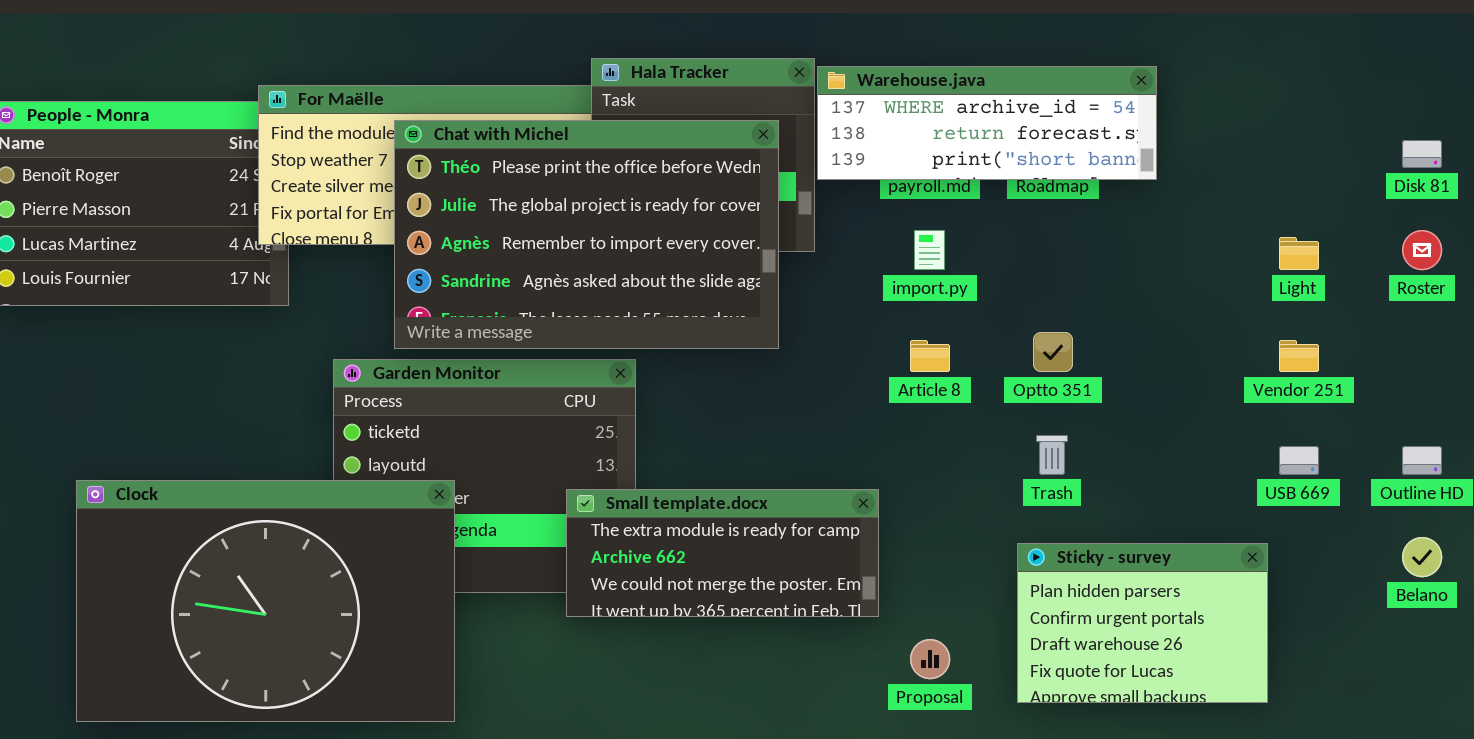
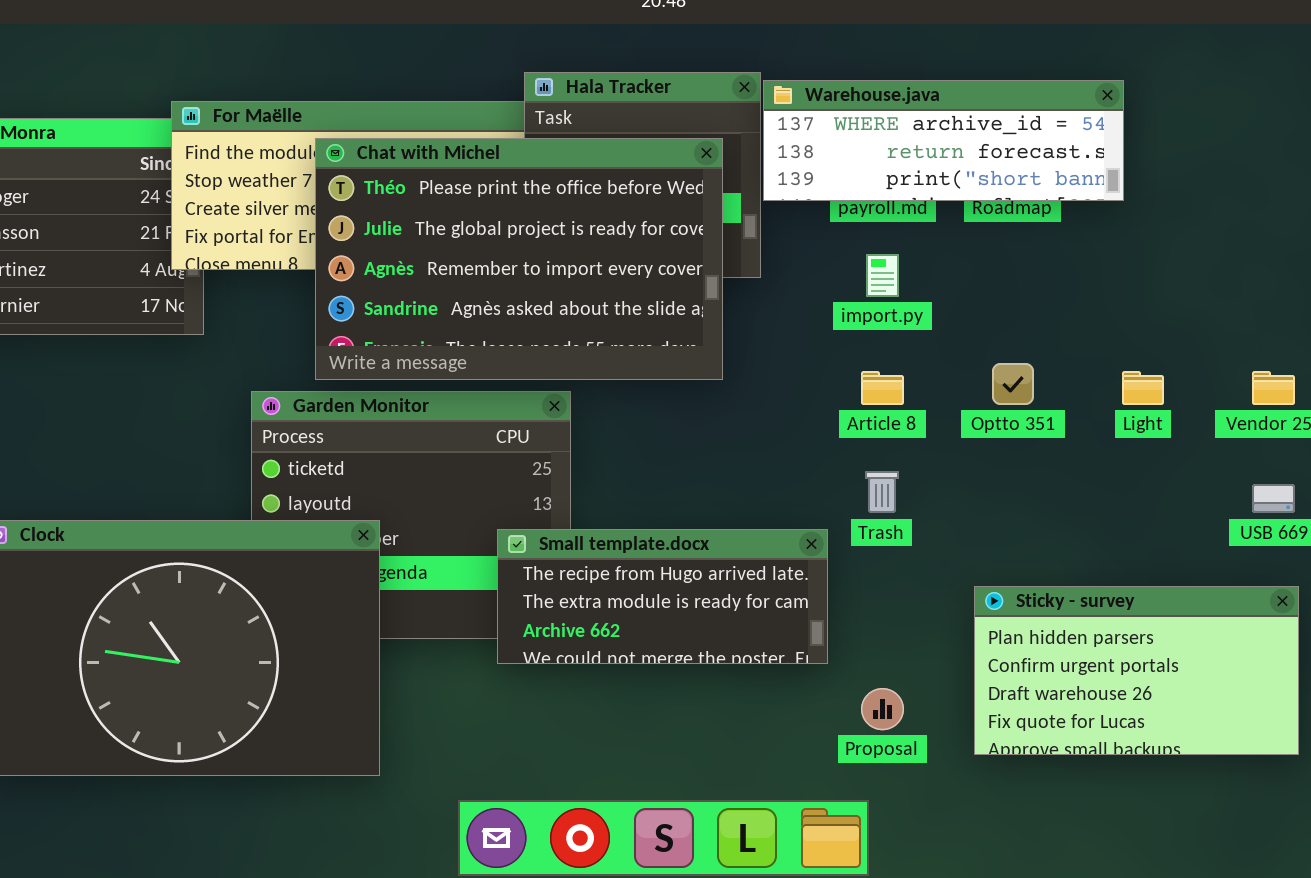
Light: [1279,237,1319,270] -> [1122,371,1164,405], moved
Trash: [1036,435,1068,475] -> [865,471,899,513], moved
Small template.docx: [566,489,879,617] -> [497,529,828,664], scrolled up 1 row
Sticky - survey: [1017,543,1268,703] -> [974,586,1299,755], resized

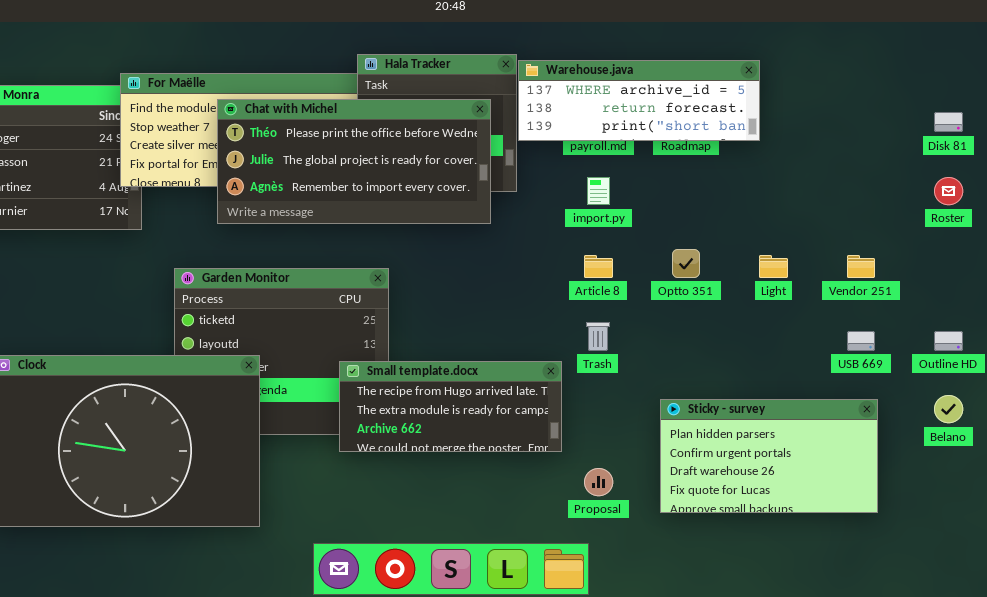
Chat with Michel: [315,138,723,380] -> [217,99,491,224], resized

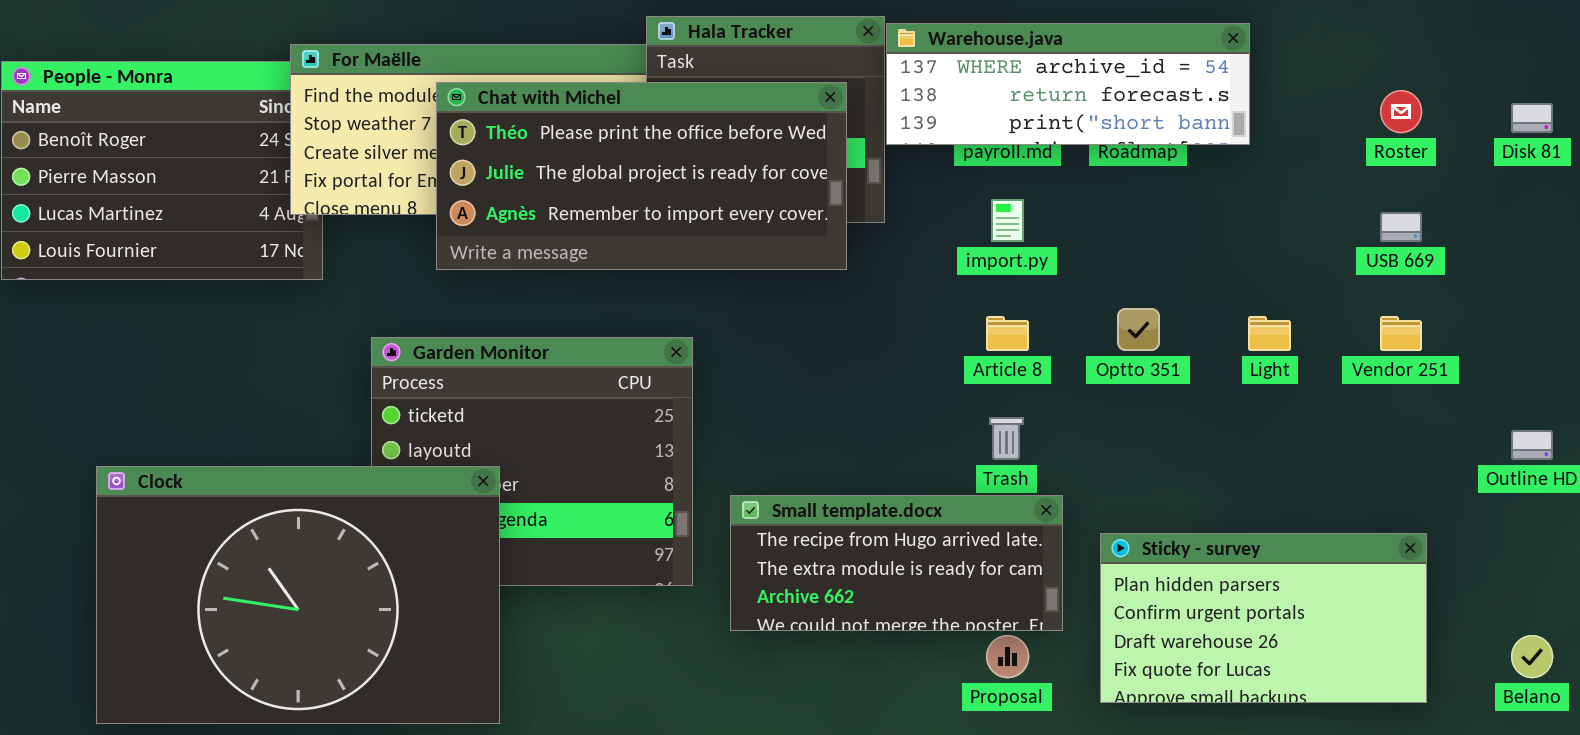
Roster: [934,177,963,205] -> [1380,90,1422,133], moved
USB 669: [847,331,875,351] -> [1380,212,1422,242], moved
Small template.docx: [339,361,562,452] -> [730,495,1063,631], moved
Belano: [934,395,963,423] -> [1511,635,1553,678], moved

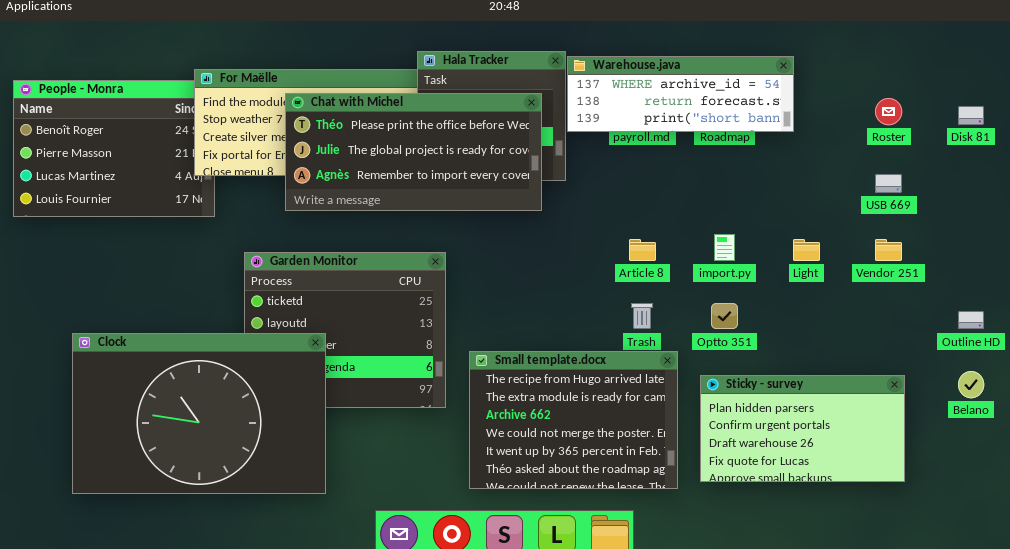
import.py: [991,199,1024,242] -> [714,234,735,261], moved
Optto 351: [1117,308,1160,351] -> [711,303,738,329], moved
Small template.docx: [730,495,1063,631] -> [469,351,678,489], resized
Belano: [1511,635,1553,678] -> [958,371,984,398], moved

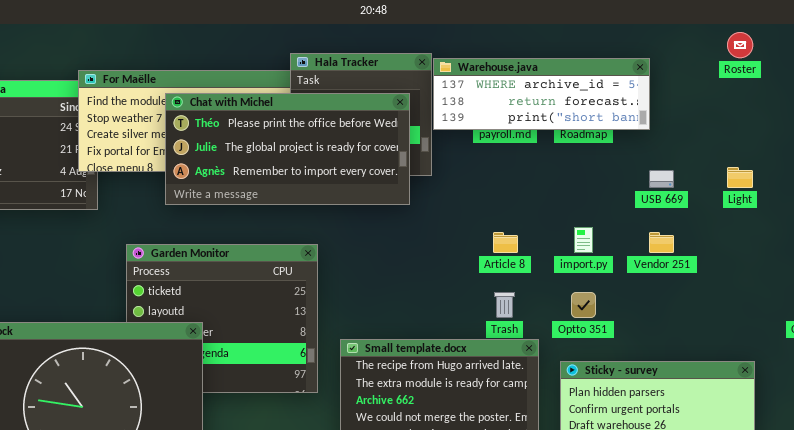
Roster: [875,98,902,125] -> [727,32,753,58], moved
USB 669: [875,174,902,193] -> [649,170,674,188], moved
Light: [793,239,820,261] -> [727,167,753,188], moved
Vendor 251: [875,239,902,261] -> [649,232,674,253], moved

